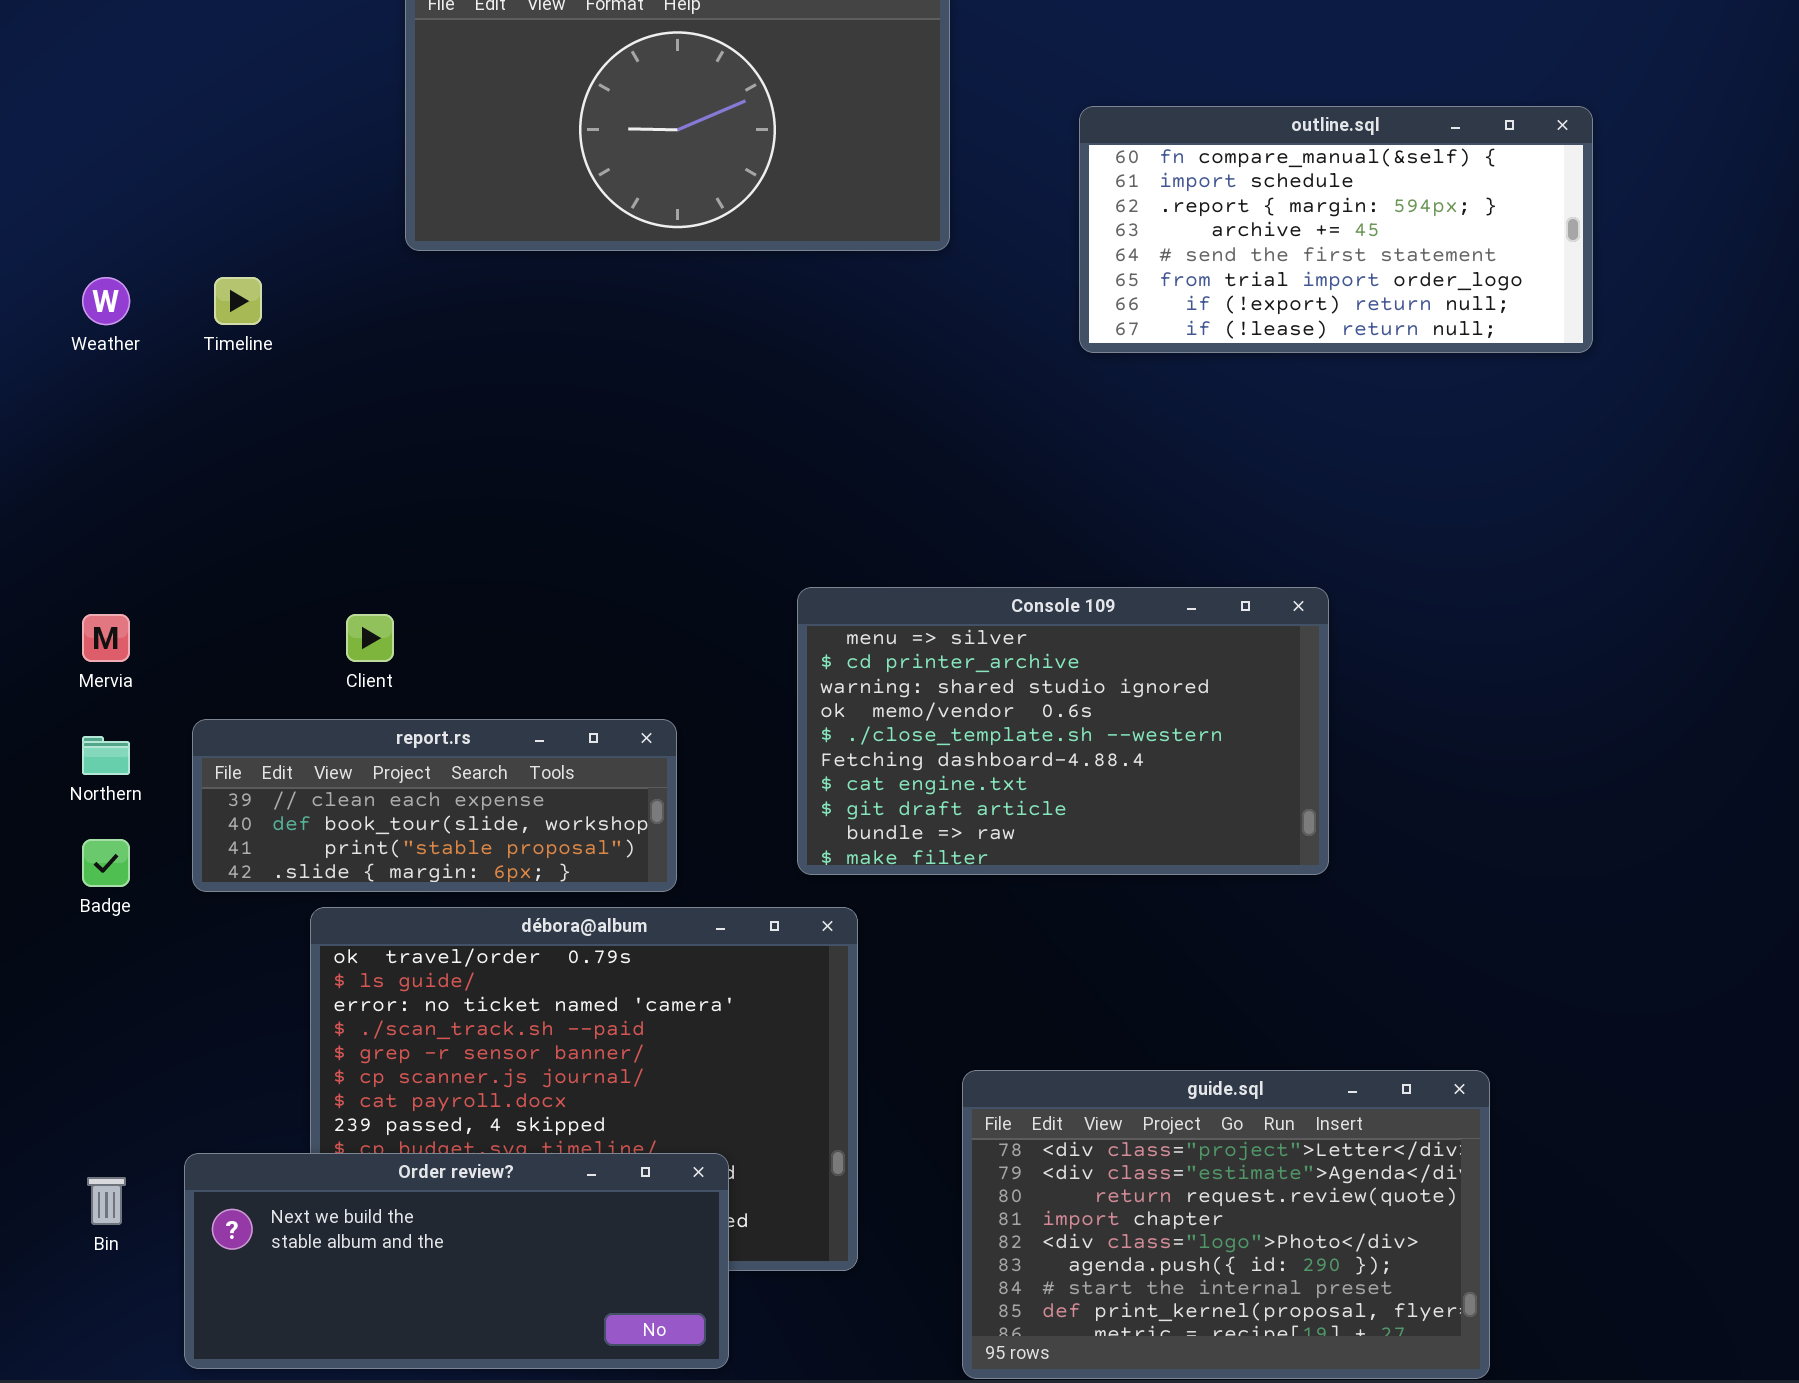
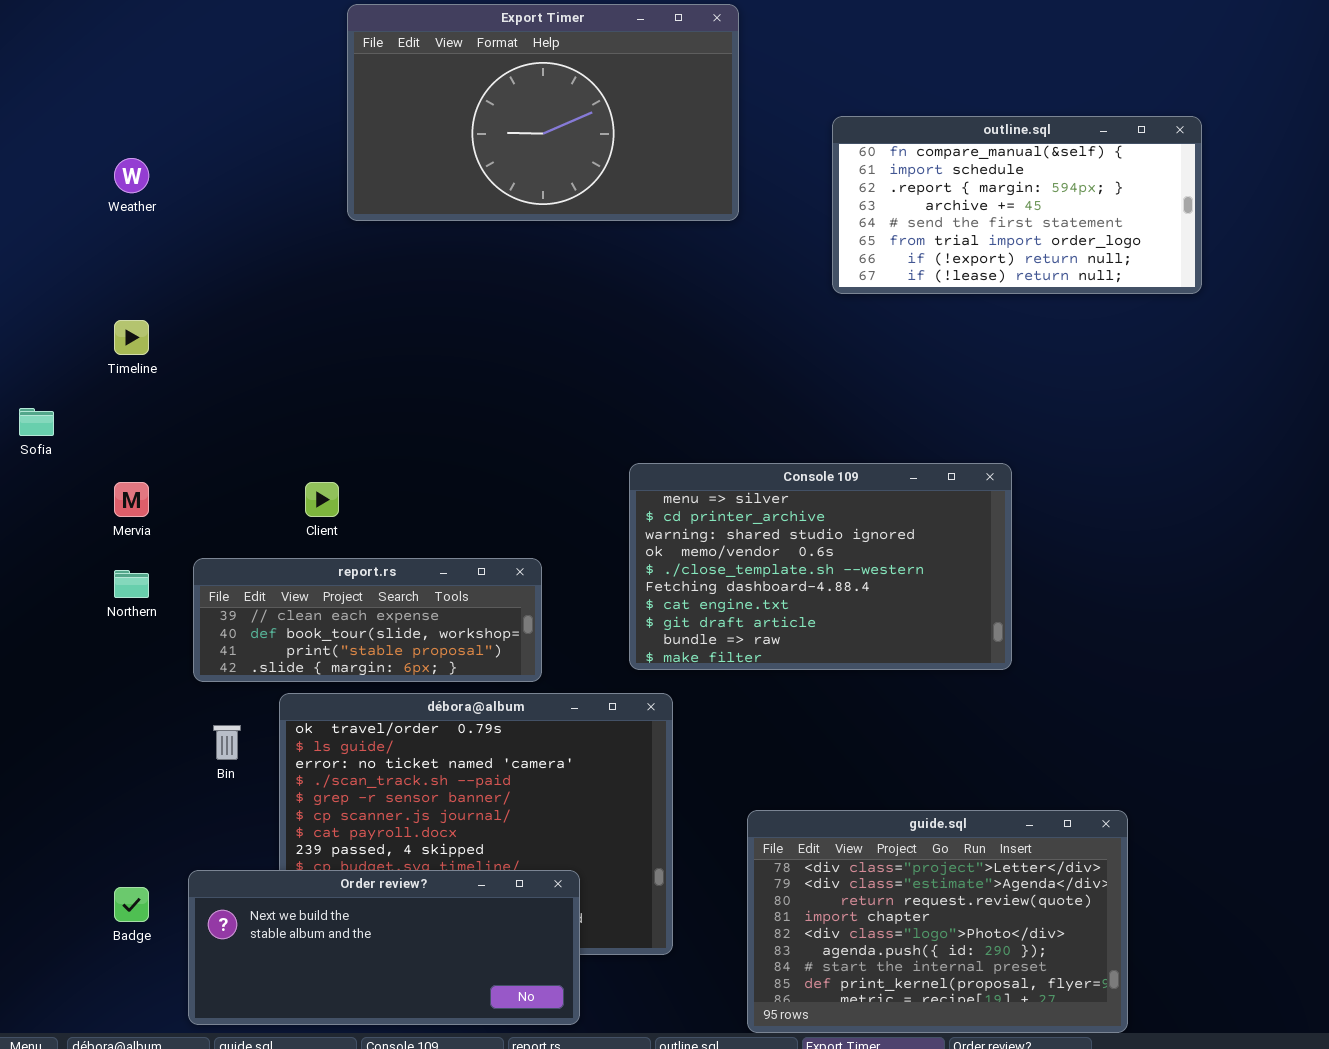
Weather: [82,277,130,325] -> [114,158,149,193], moved
Timeline: [214,277,262,325] -> [114,320,149,355], moved
Badge: [82,839,130,887] -> [114,887,149,922], moved
Bin: [87,1177,126,1225] -> [213,725,241,760], moved

